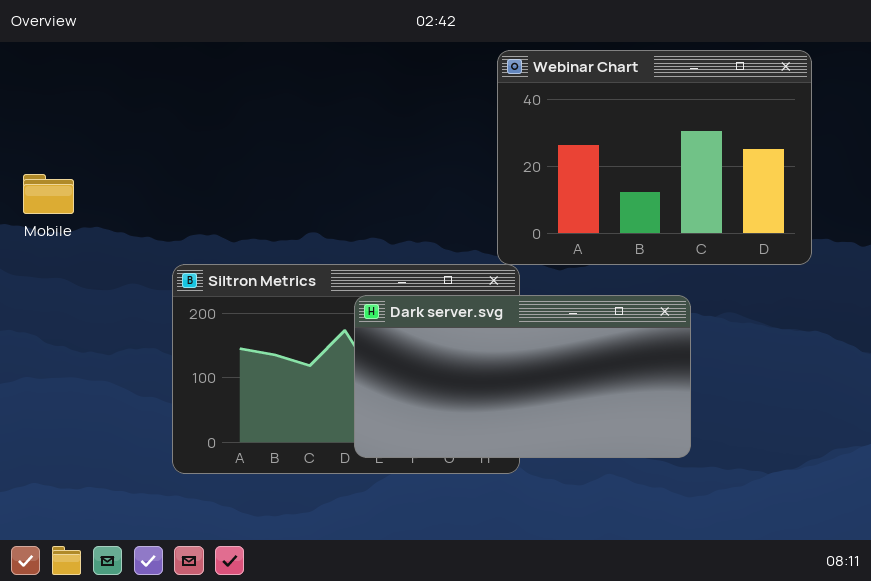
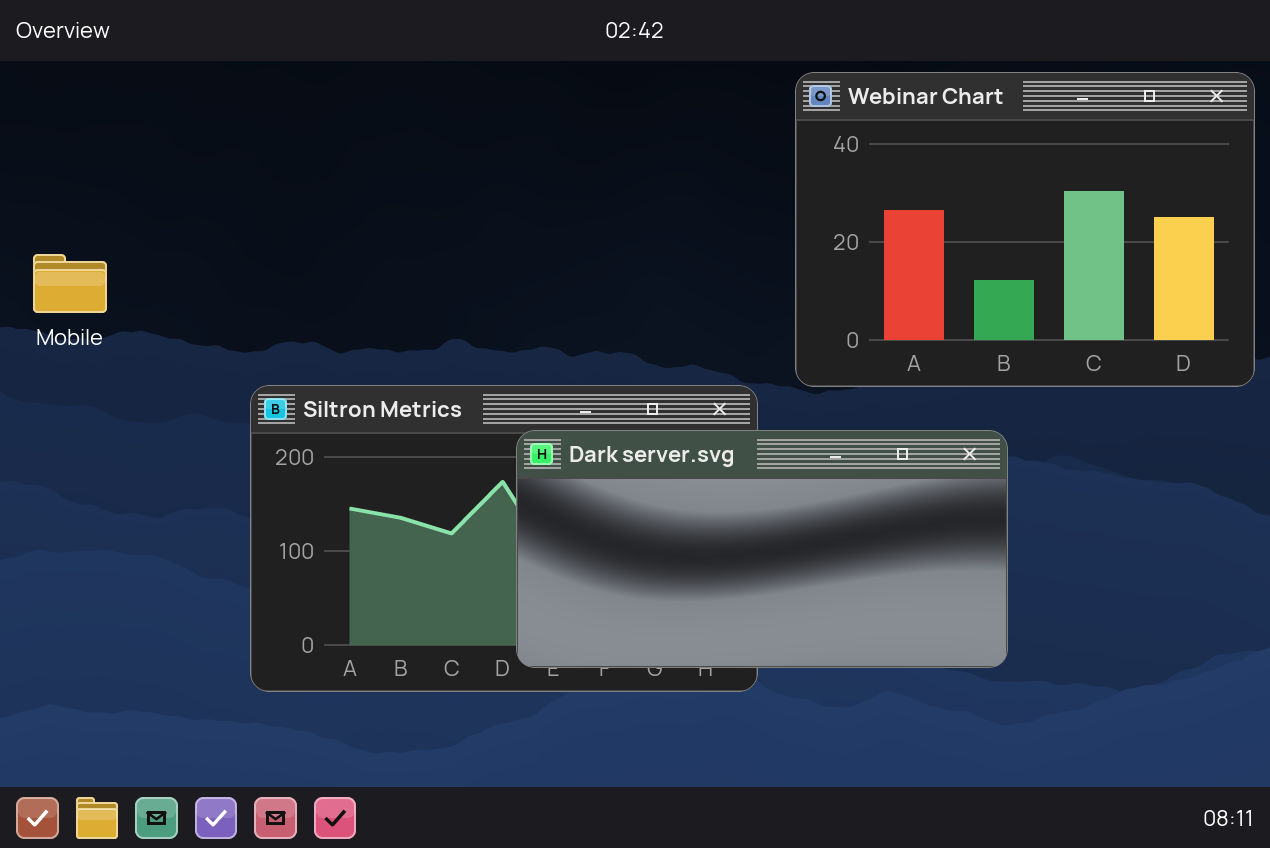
Webinar Chart: [497,50,812,265] -> [795,72,1255,387], moved

